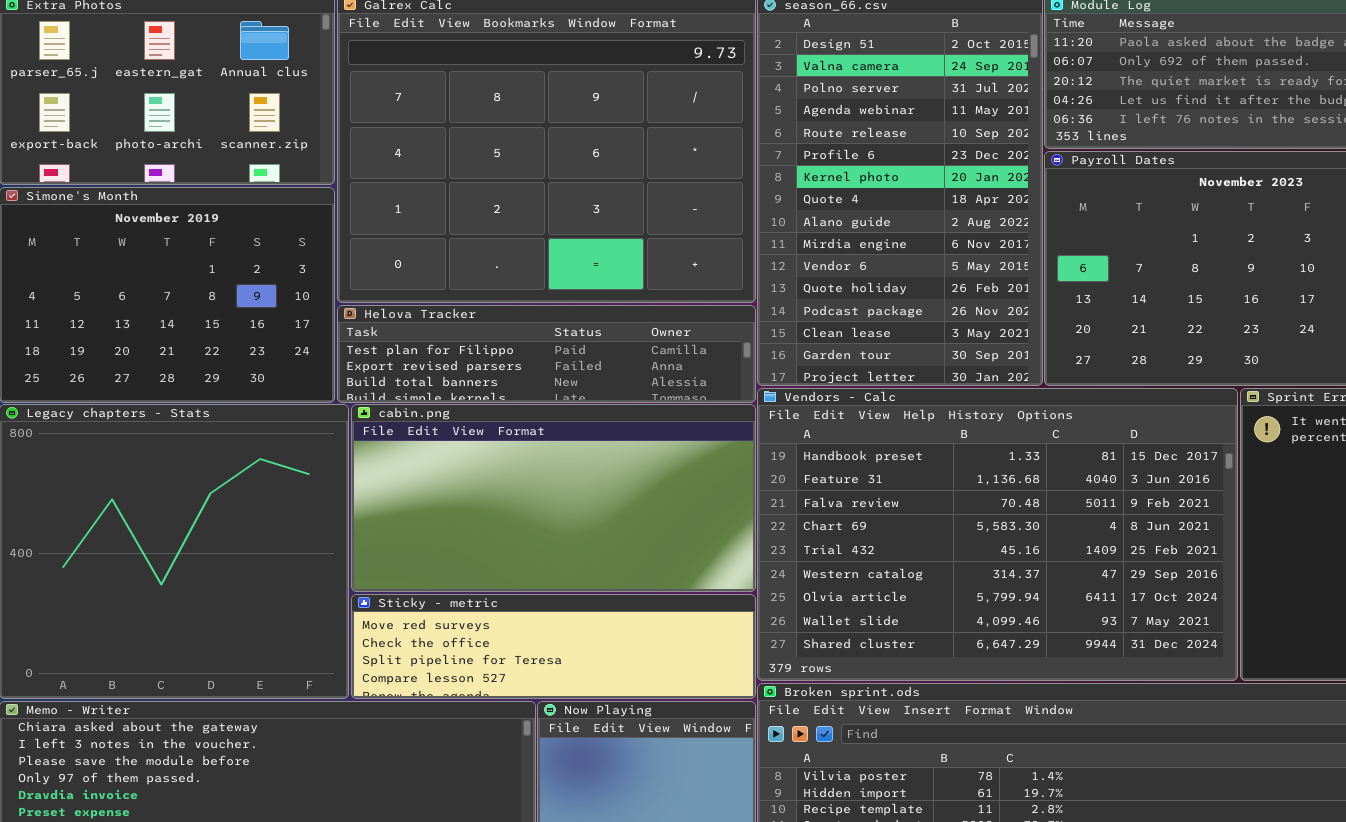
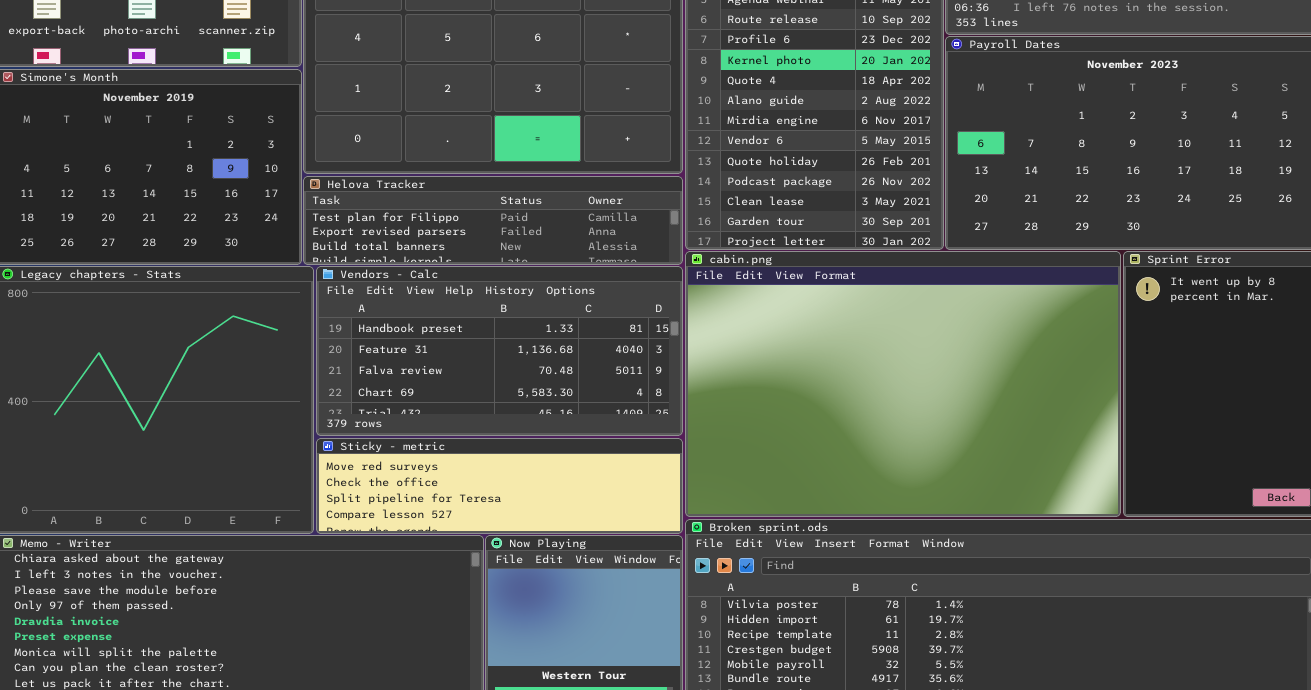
Vendors - Calc: [757,388,1238,681] -> [316,266,683,436], moved, resized
cabin.png: [351,404,756,592] -> [685,251,1121,517], moved, resized

